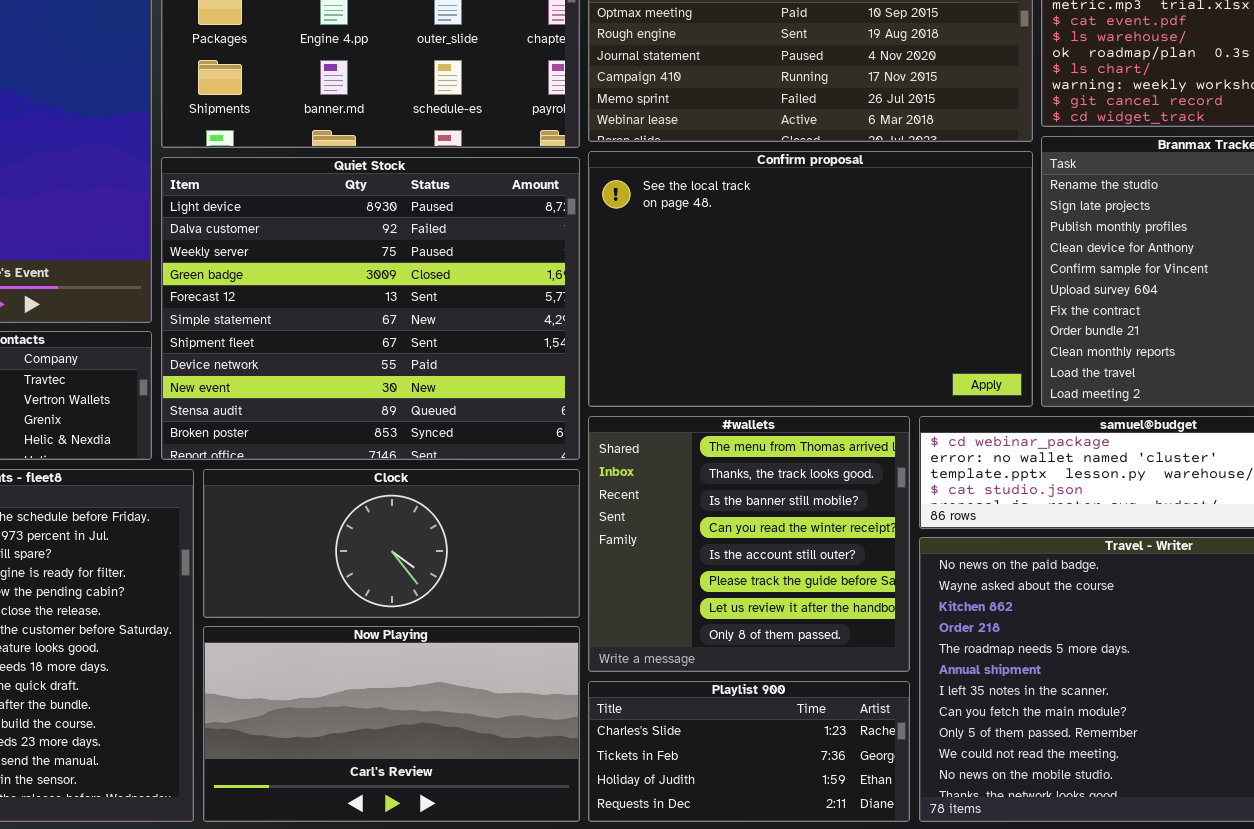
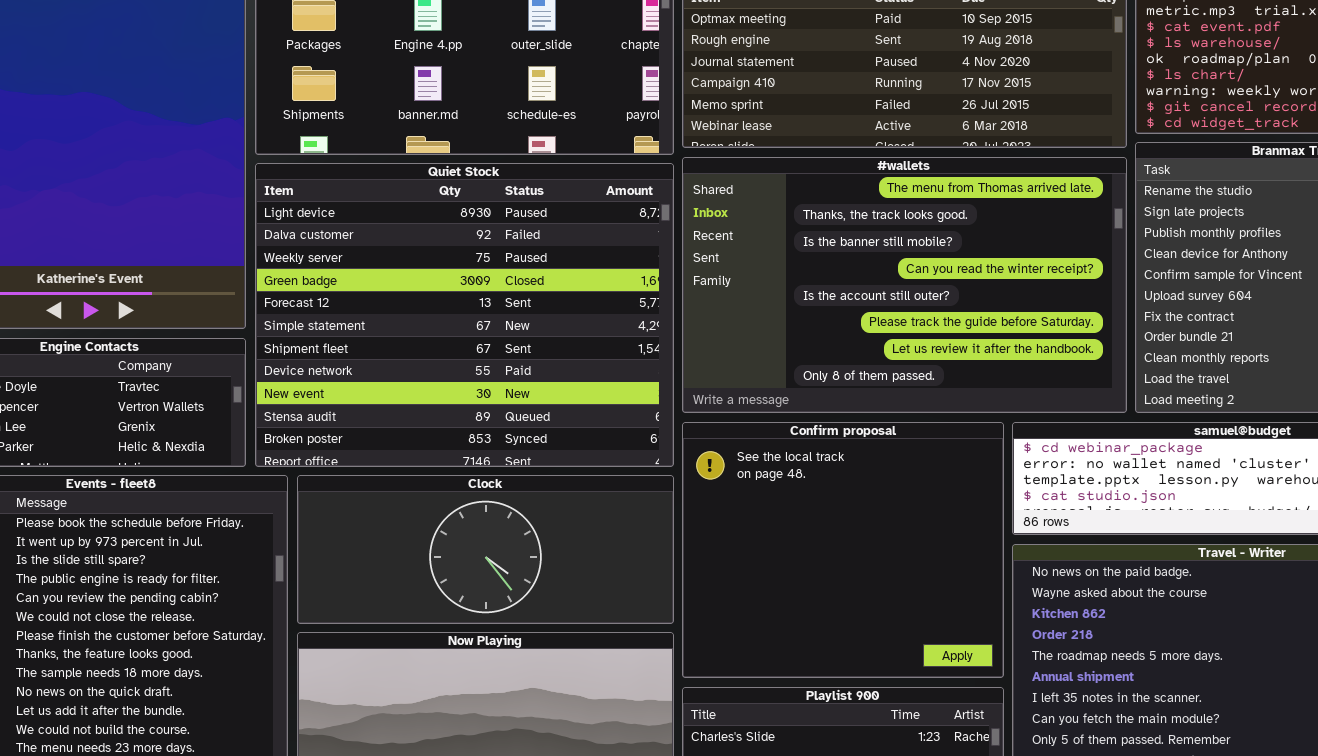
Confirm proposal: [588,151,1033,407] -> [682,422,1004,678], moved, resized
#wallets: [588,416,910,672] -> [682,157,1127,413], moved, resized

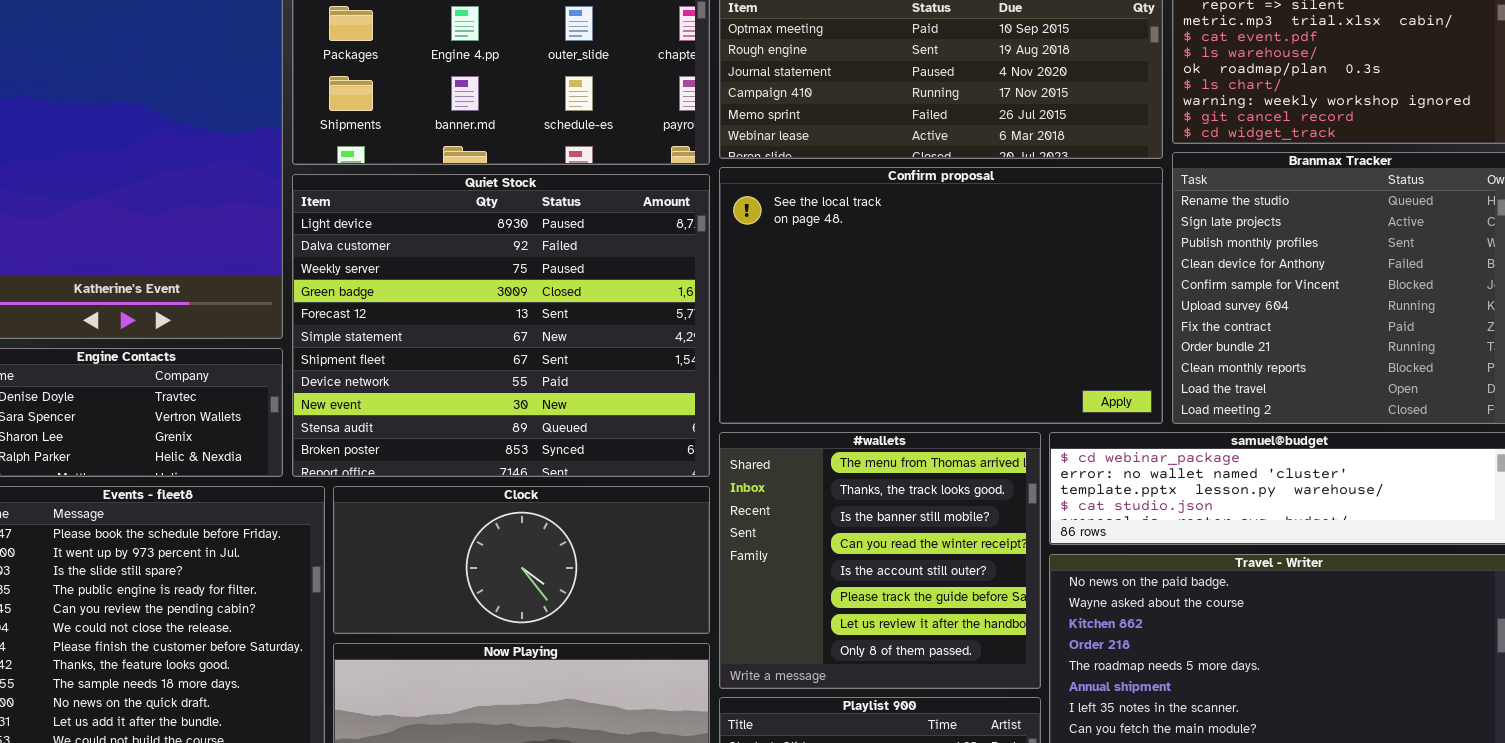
#wallets: [682,157,1127,413] -> [719,432,1041,689], moved, resized
Confirm proposal: [682,422,1004,678] -> [719,167,1163,424], moved, resized

